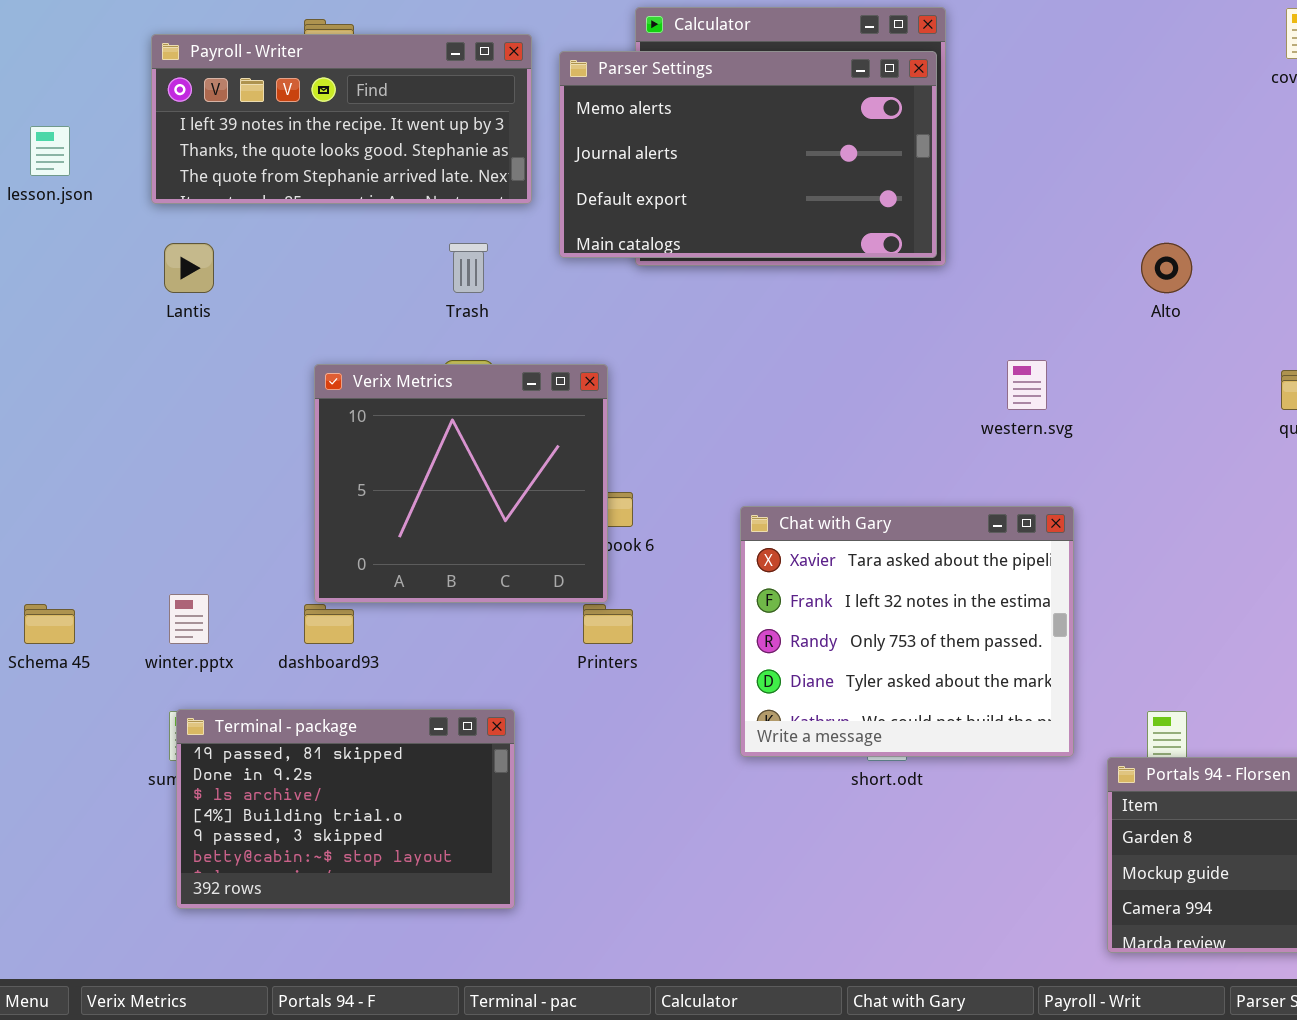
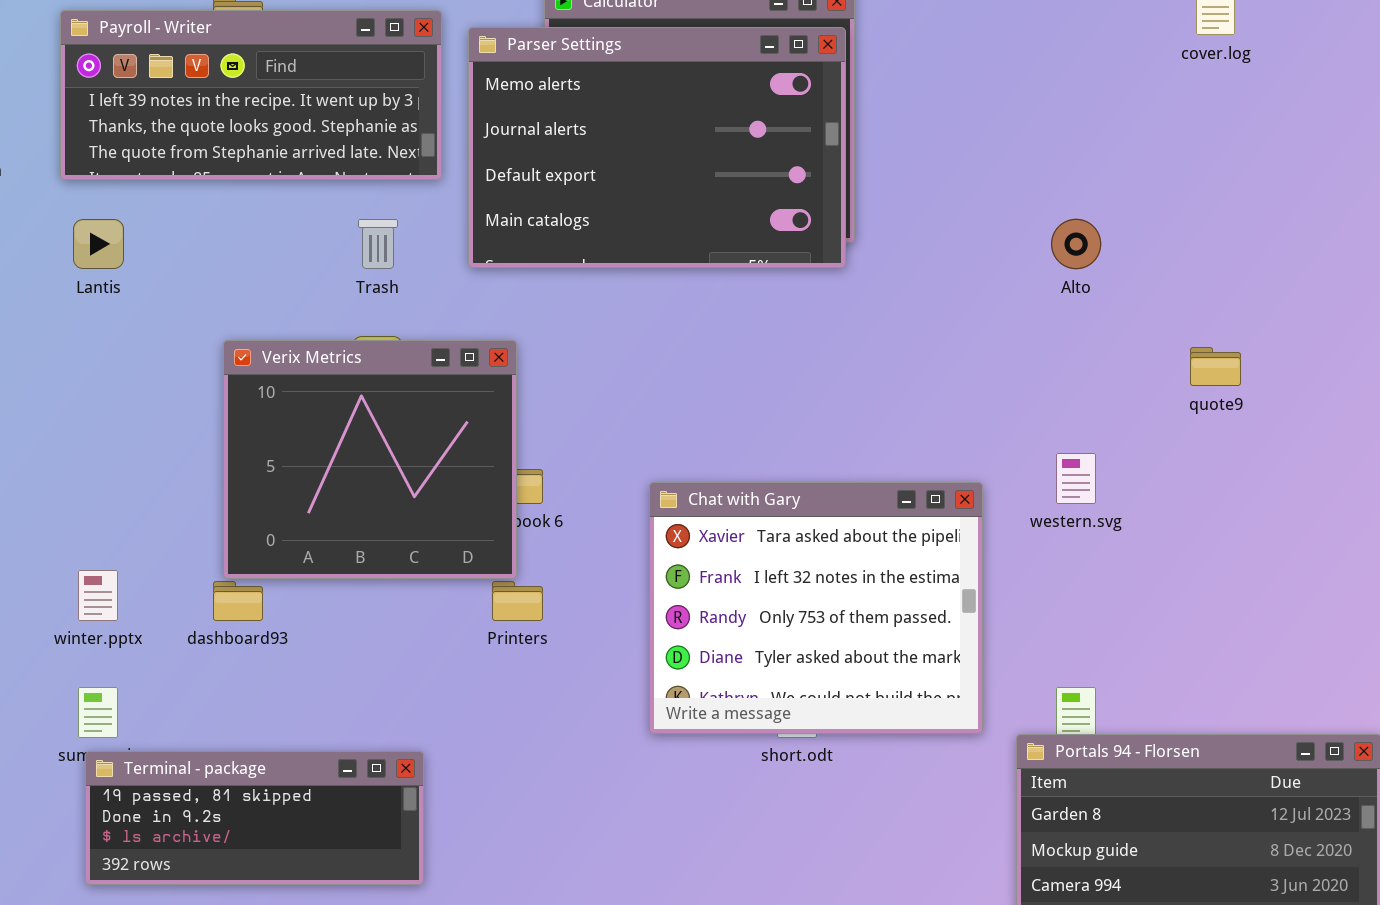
Parser Settings: [559,51,937,258] -> [468,27,846,268], resized
western.svg: [1007,360,1047,410] -> [1056,453,1096,504], moved
Terminal - package: [176,709,515,909] -> [85,751,424,885], resized

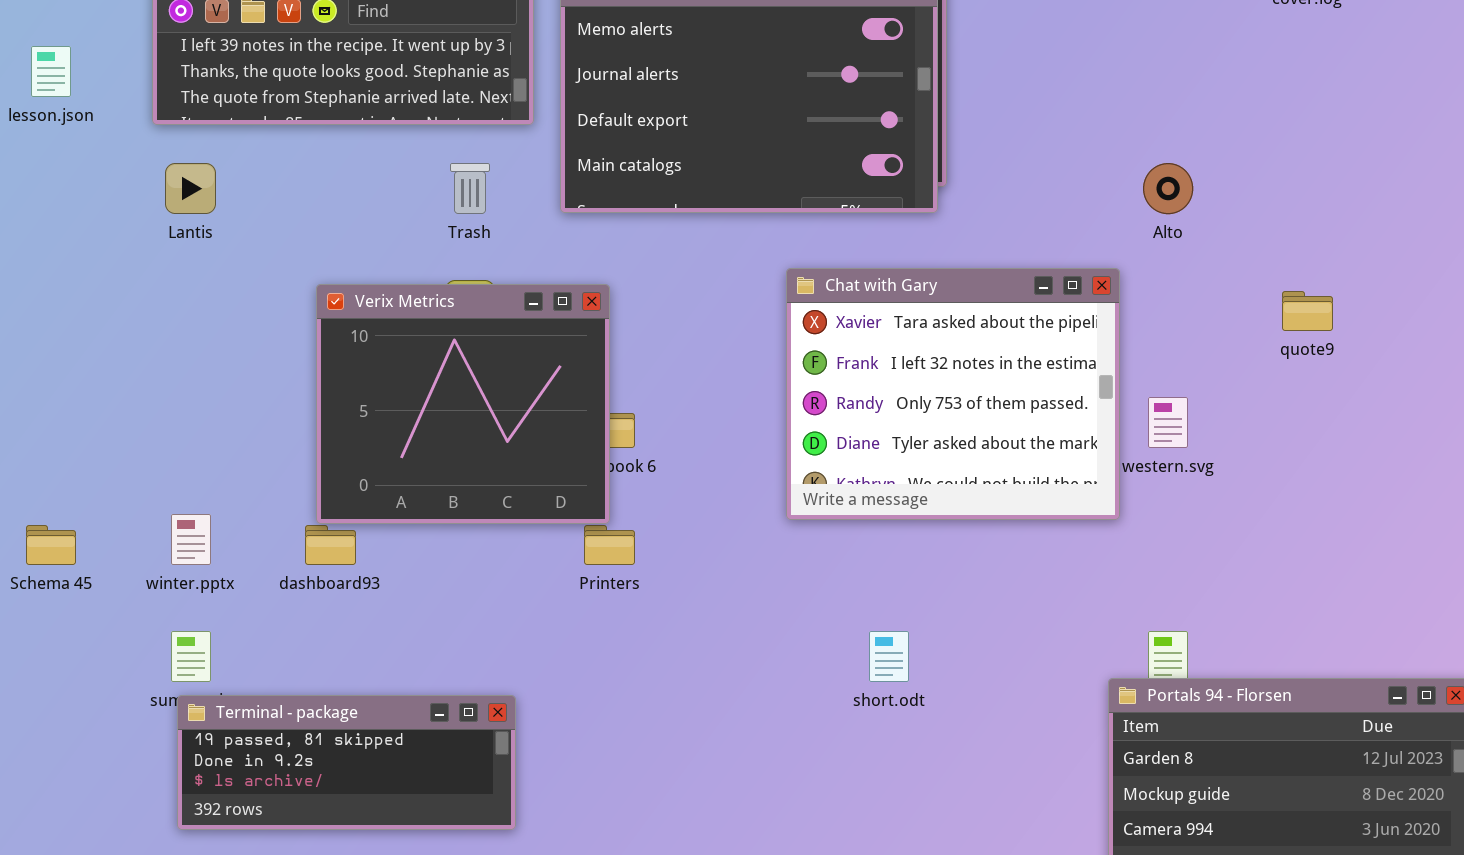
Chat with Gary: [649,482,983,734] -> [786,268,1120,520], moved

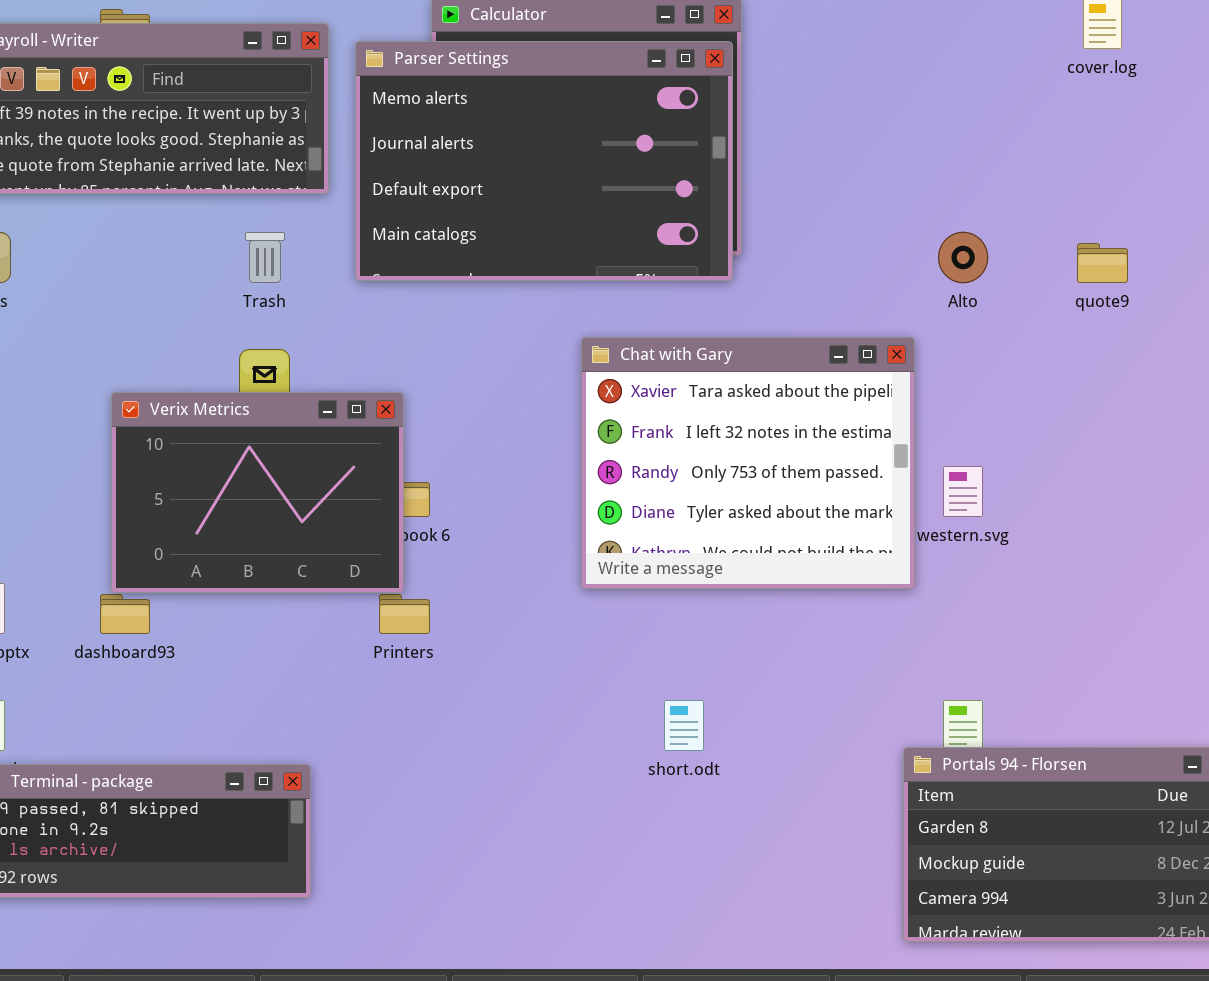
Verix Metrics: [316,284,610,524] -> [111,392,404,593], resized
quote9: [1282,291,1333,331] -> [1077,243,1128,283], moved

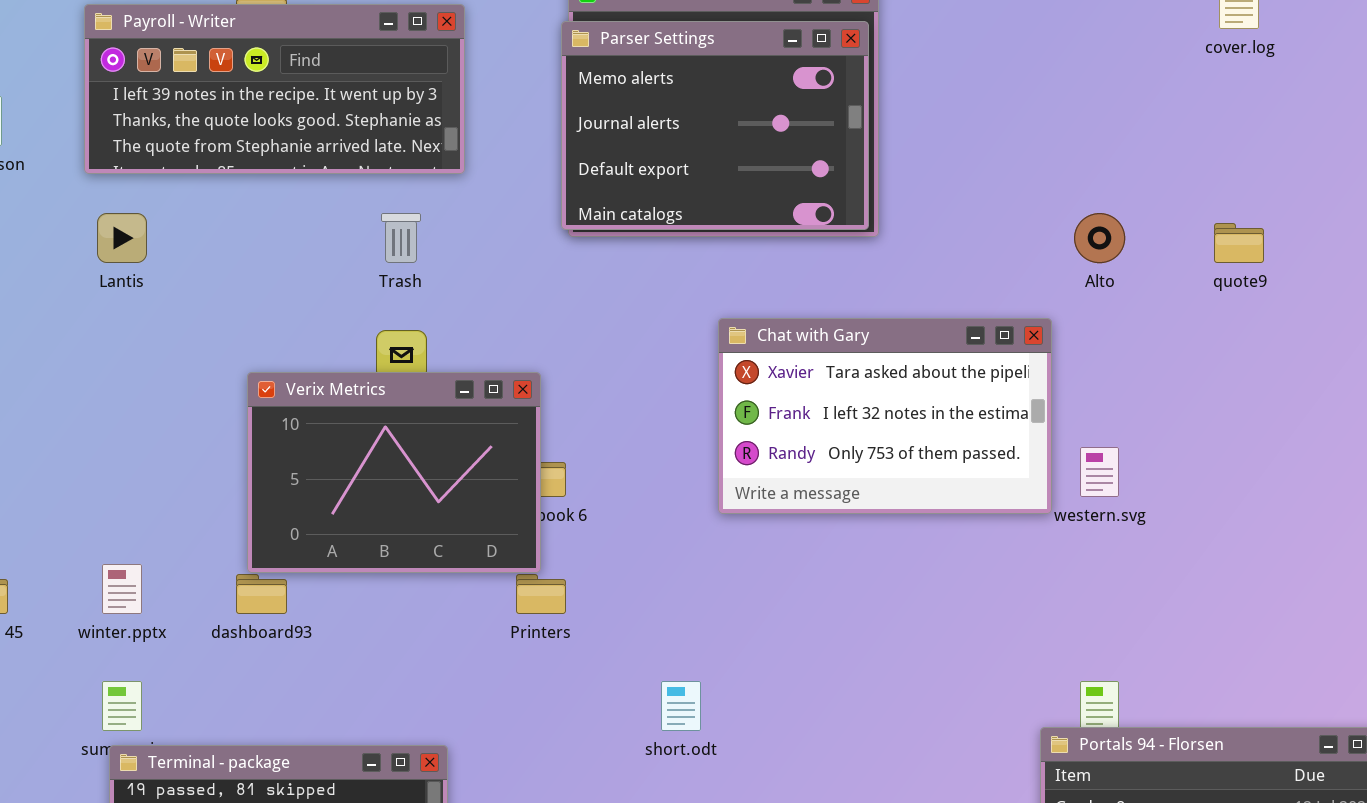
Parser Settings: [355,41,733,281] -> [561,21,869,230], resized
Chat with Gary: [581,337,915,589] -> [718,318,1052,514], resized
short.odt: [664,700,704,751] -> [661,681,701,731], moved

